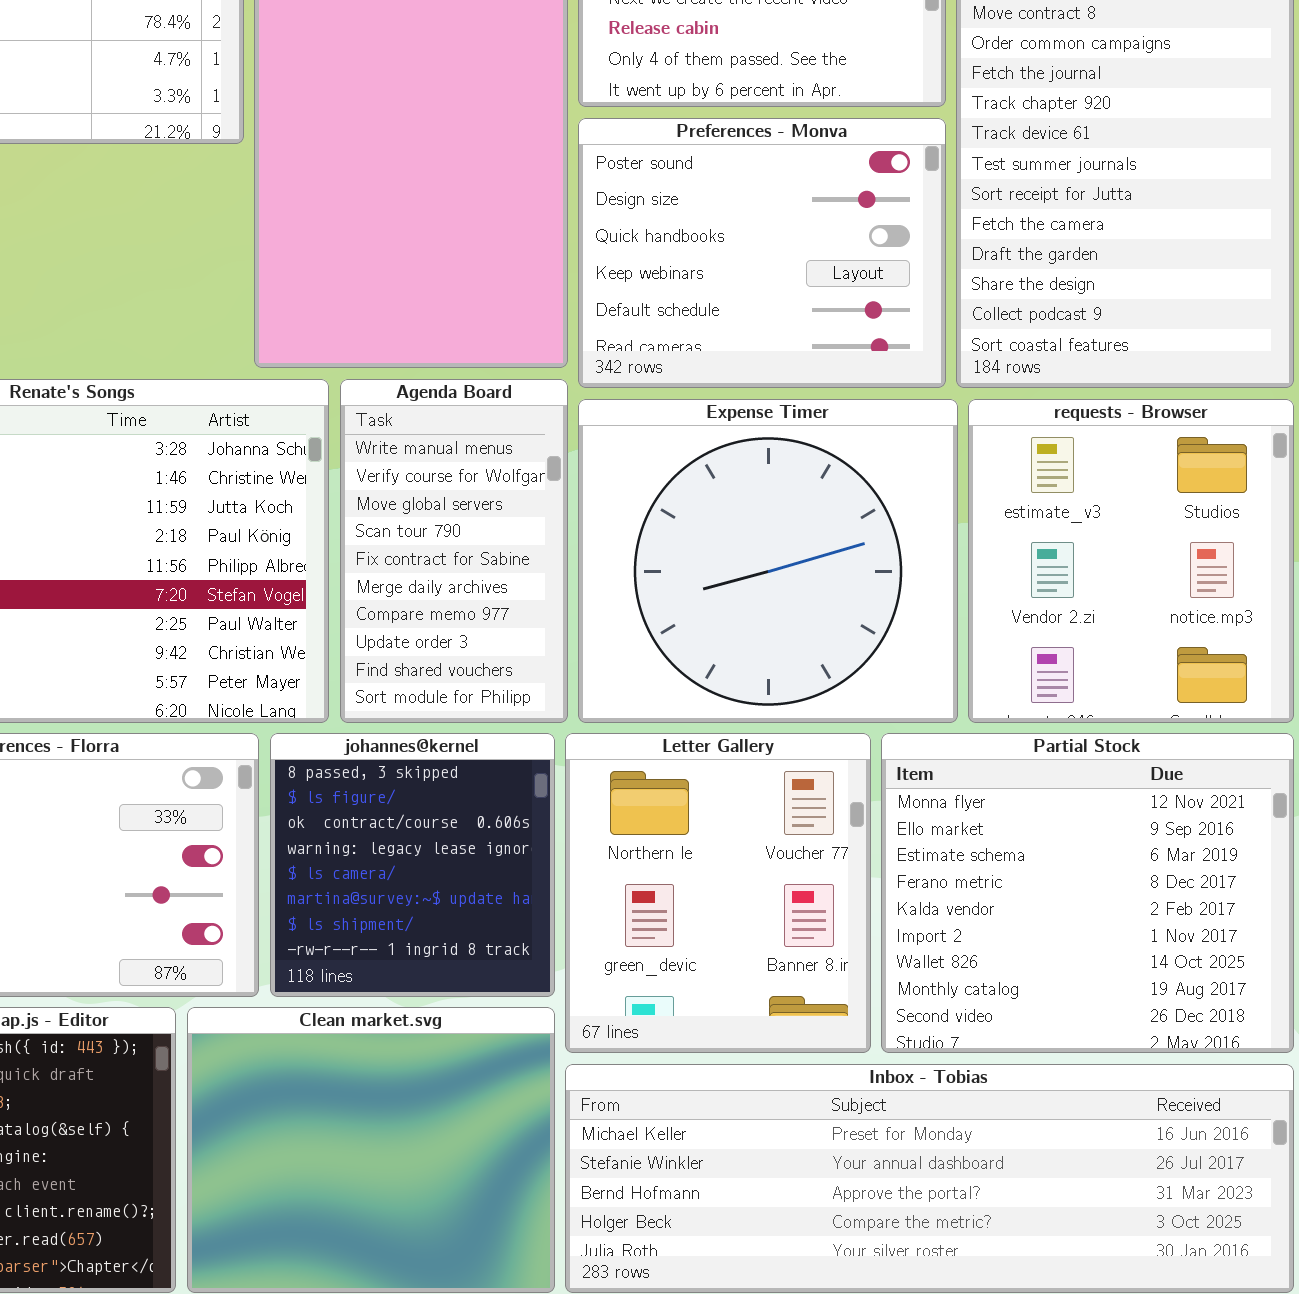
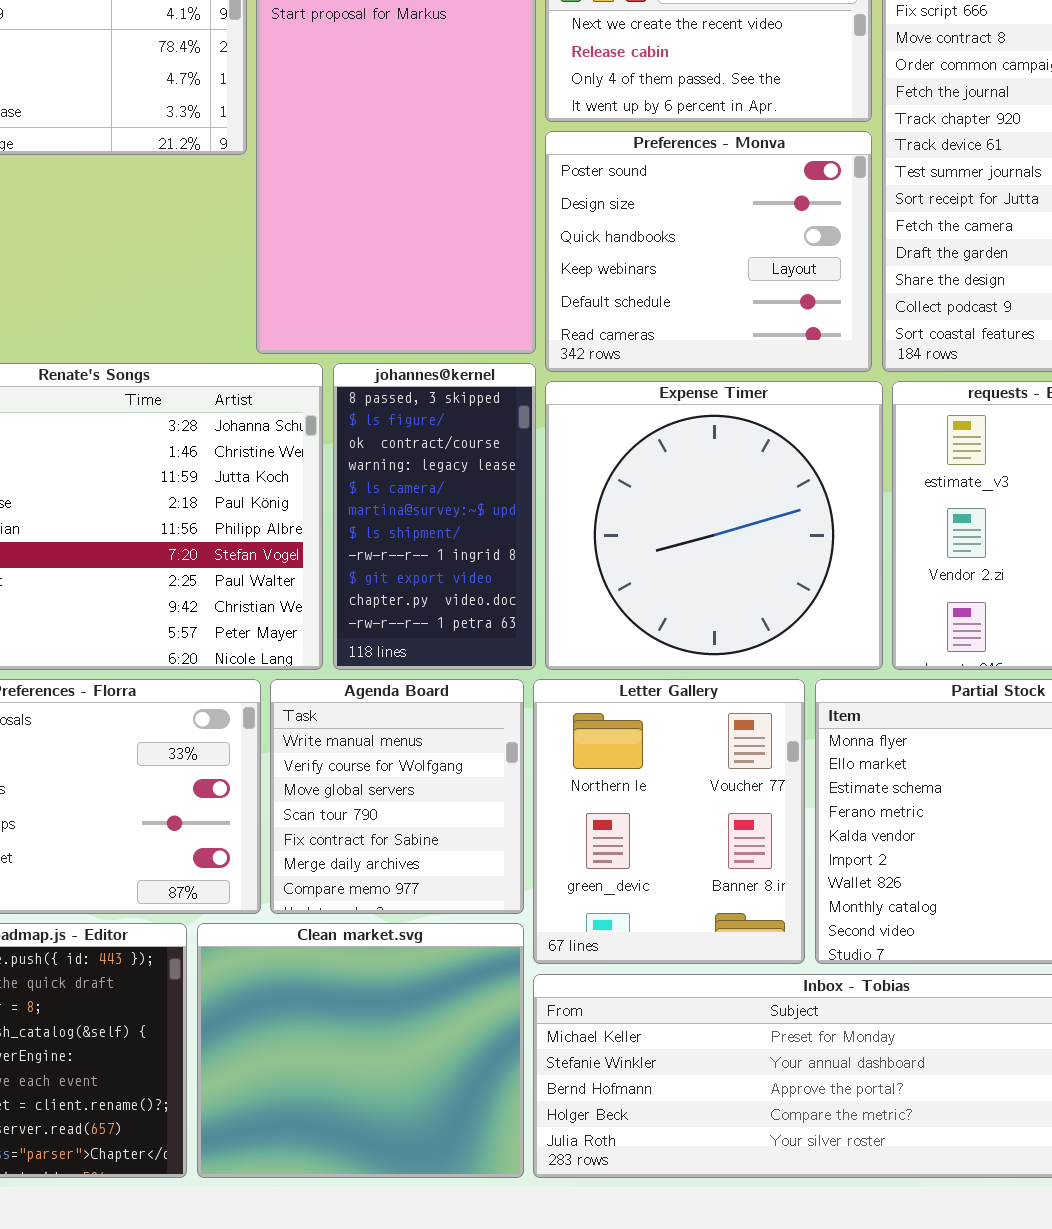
Agenda Board: [340,379,568,723] -> [270,679,524,914], moved, resized
johannes@kernel: [270,733,555,997] -> [333,363,536,670], moved, resized

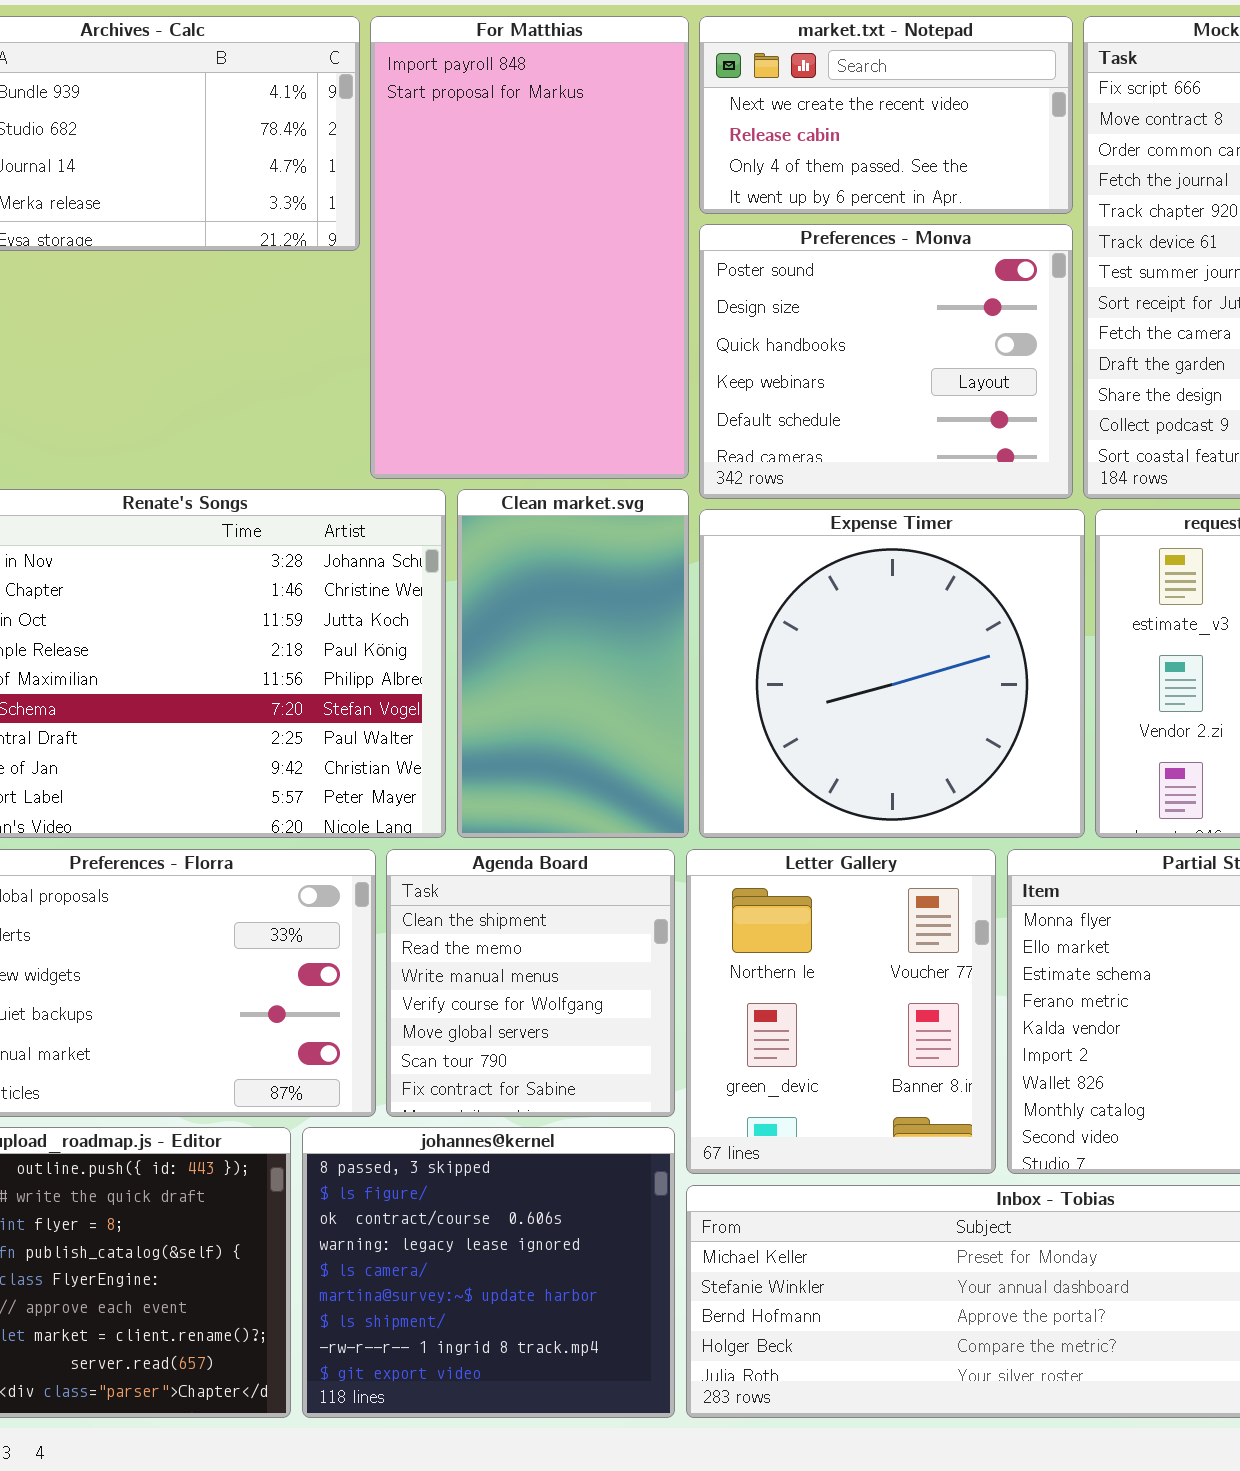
johannes@kernel: [333,363,536,670] -> [302,1127,675,1418], moved, resized
Agenda Board: [270,679,524,914] -> [386,849,675,1117], scrolled up 2 rows
Clean market.svg: [197,923,524,1178] -> [457,489,689,838], moved, resized

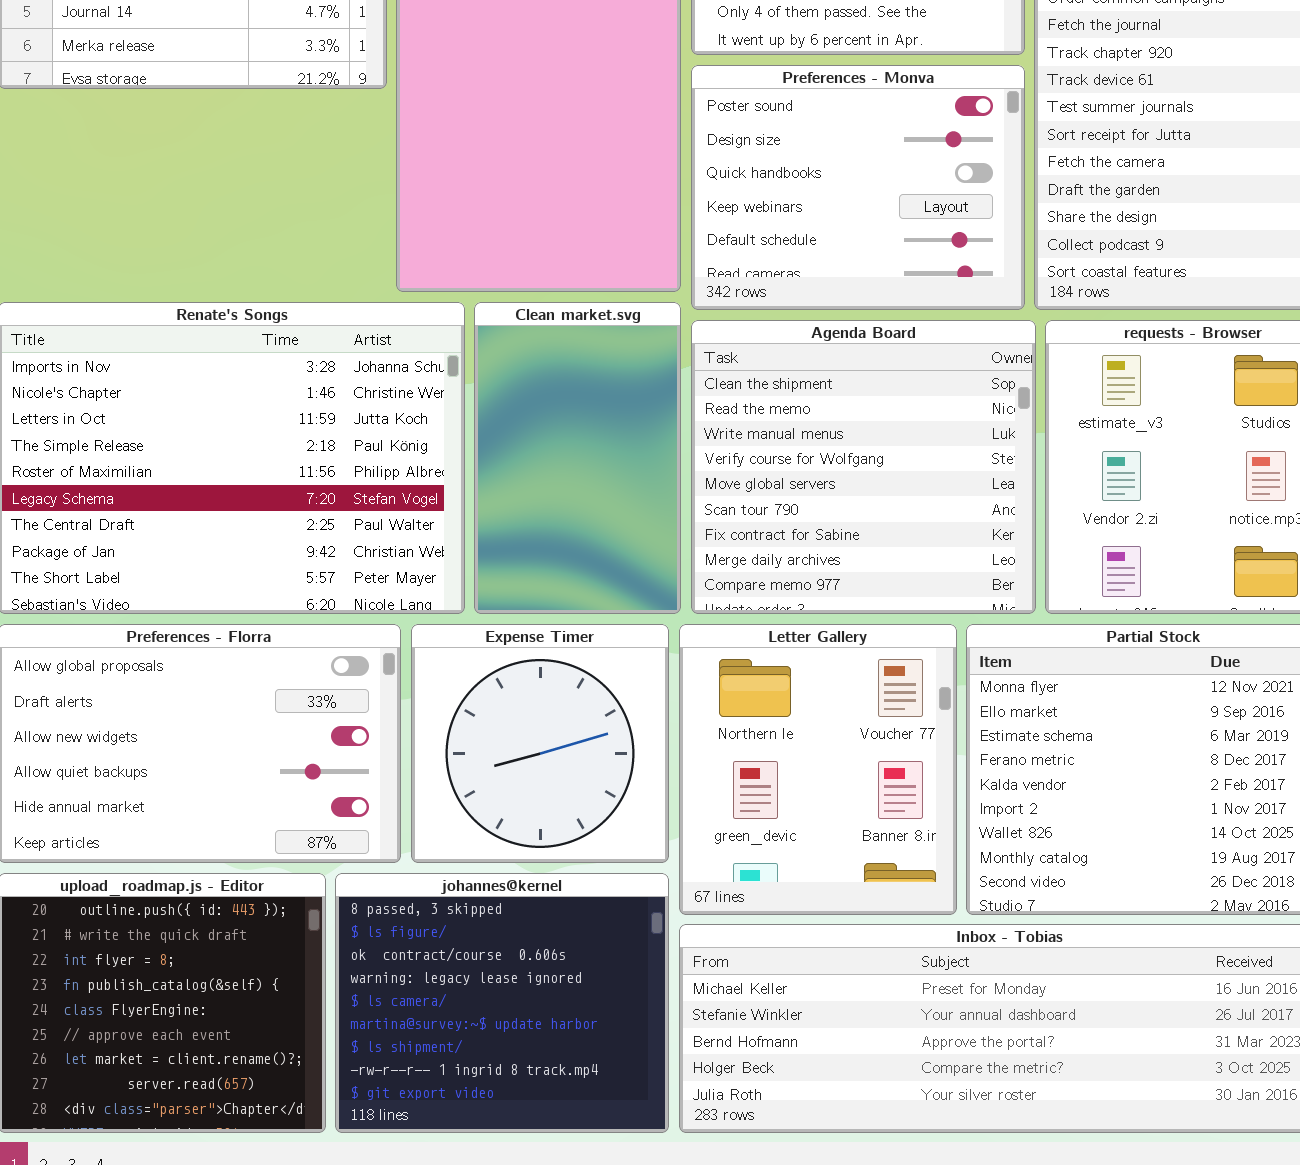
Expense Timer: [699,509,1085,838] -> [411,624,669,863], moved, resized
Agenda Board: [386,849,675,1117] -> [691,320,1036,614], moved, resized

